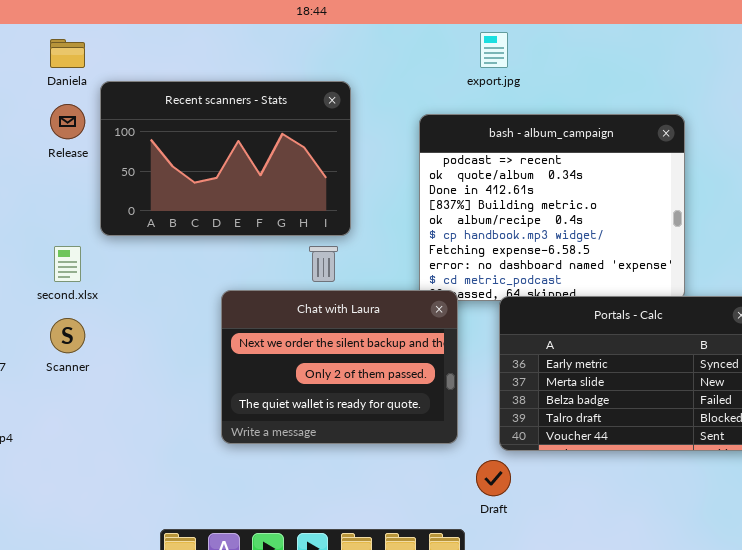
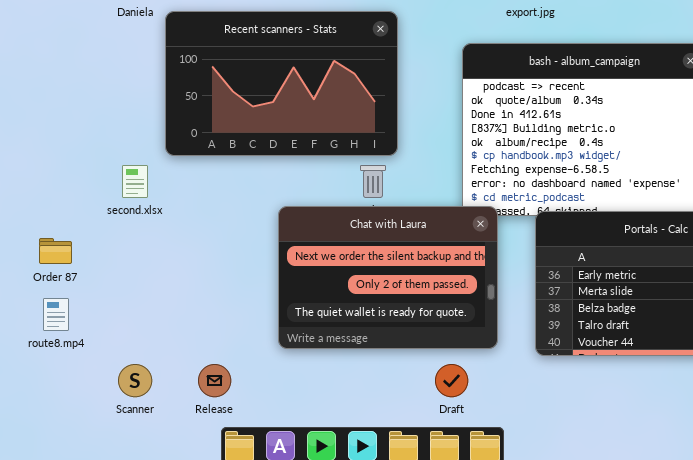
Release: [50,104,85,139] -> [198,364,231,397], moved
Scanner: [50,318,85,353] -> [118,364,152,397], moved
Draft: [476,460,511,496] -> [435,364,468,397], moved

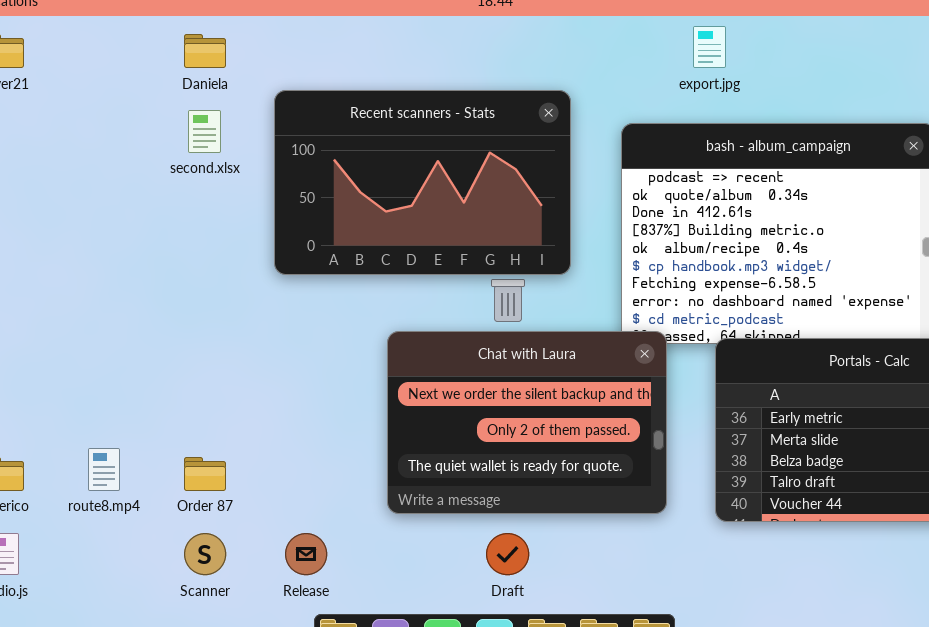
Recent scanners - Stats: [165,11,398,156] -> [274,90,571,275], moved
second.xlsx: [122,165,148,198] -> [188,110,221,153], moved
Order 87: [39,238,72,264] -> [184,457,226,491], moved
Draft: [435,364,468,397] -> [486,533,529,575], moved

